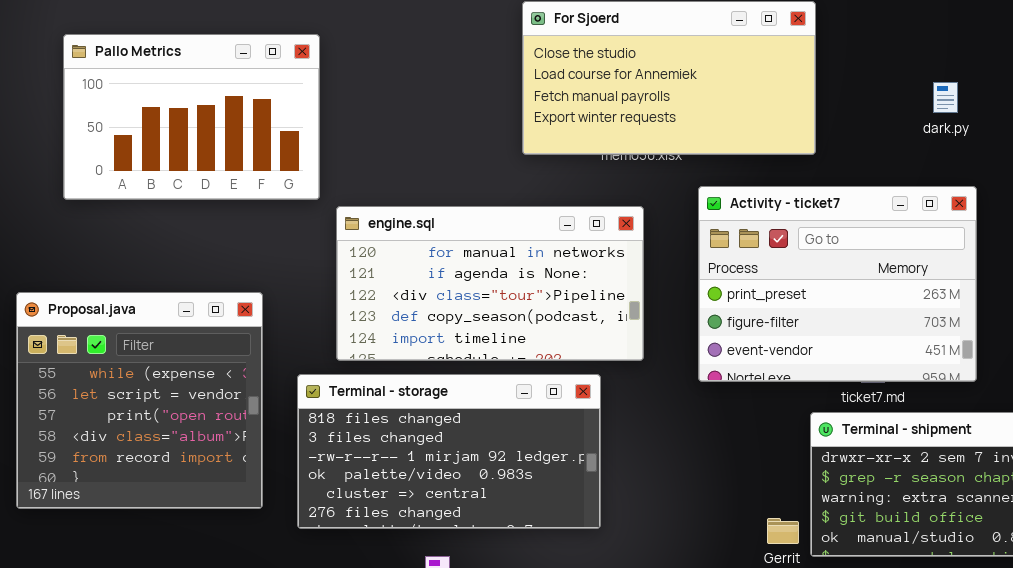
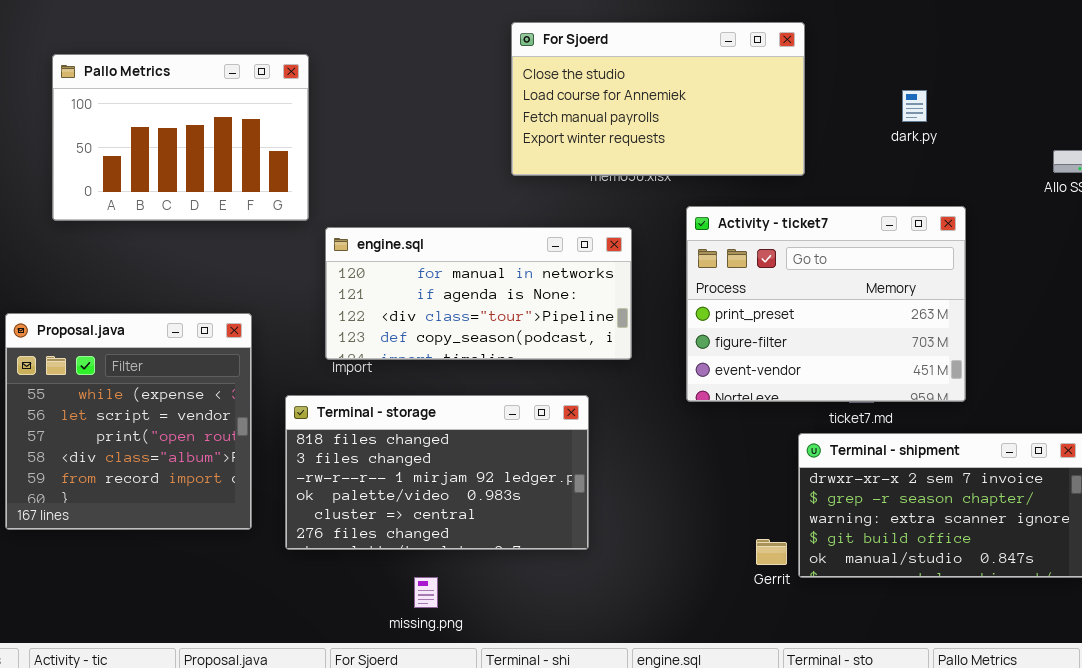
dark.py: [933,82,958,113] -> [902,90,927,122], moved
engine.sql: [336,206,644,361] -> [325,227,632,360], resized

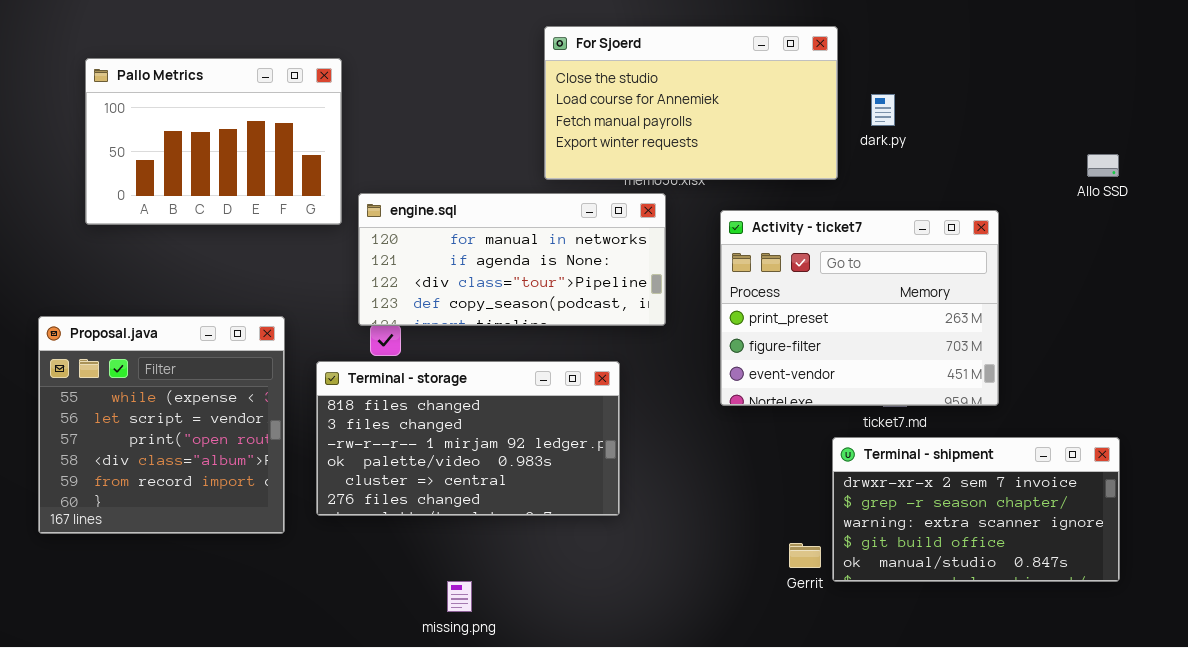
dark.py: [902,90,927,122] -> [871,94,895,126], moved
engine.sql: [325,227,632,360] -> [358,193,666,326], moved
Terminal - storage: [285,395,589,550] -> [316,361,620,516], moved

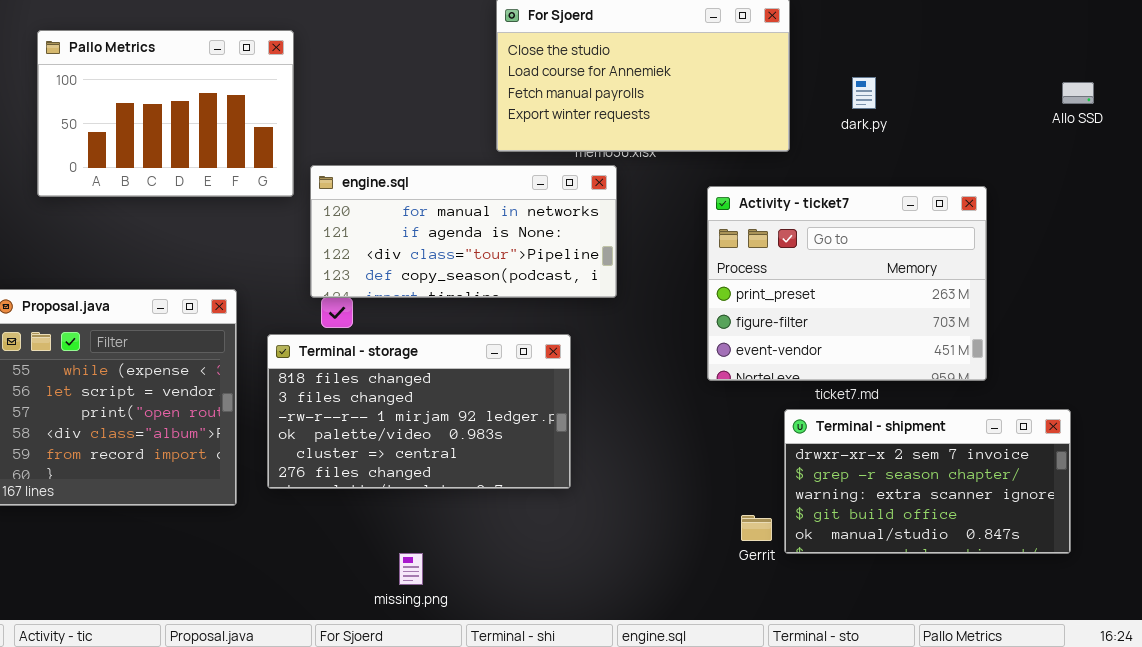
dark.py: [871,94,895,126] -> [852,77,876,109], moved
Allo SSD: [1087,154,1119,177] -> [1062,82,1094,104], moved
Activity - ticket7: [720,210,999,406] -> [707,186,987,381], moved

